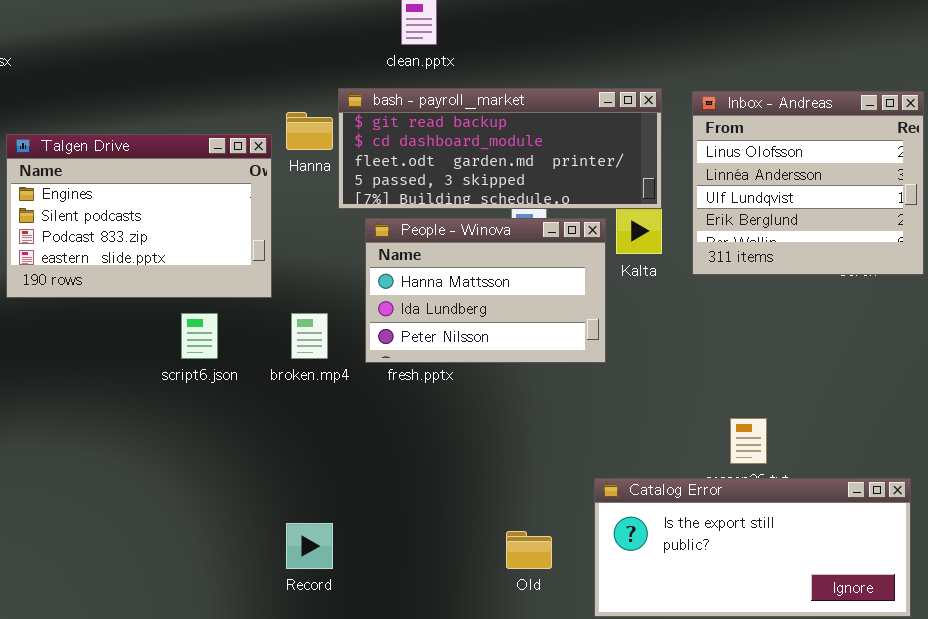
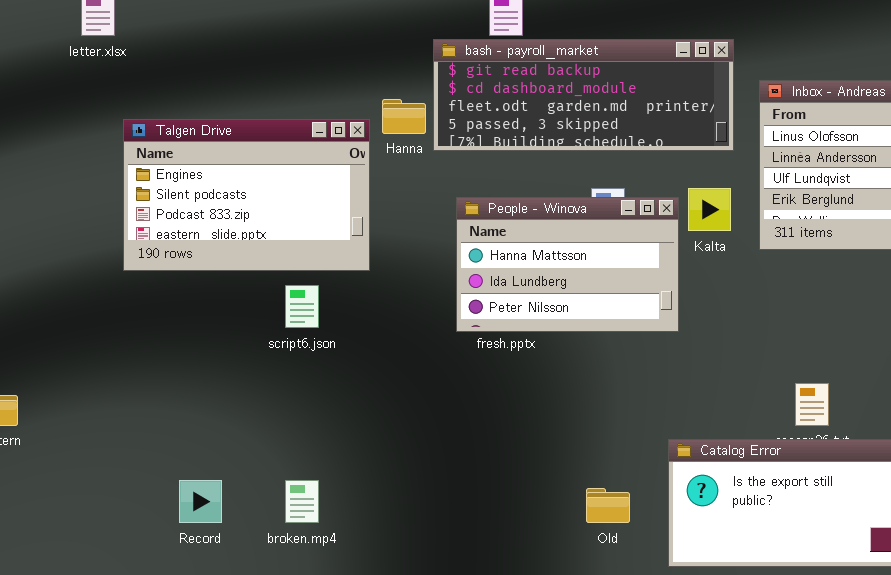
bash - payroll_market: [338,88,662,209] -> [433,39,734,151], moved
broken.mp4: [291,313,328,359] -> [285,480,319,523], moved
Record: [286,523,333,569] -> [179,480,222,523], moved

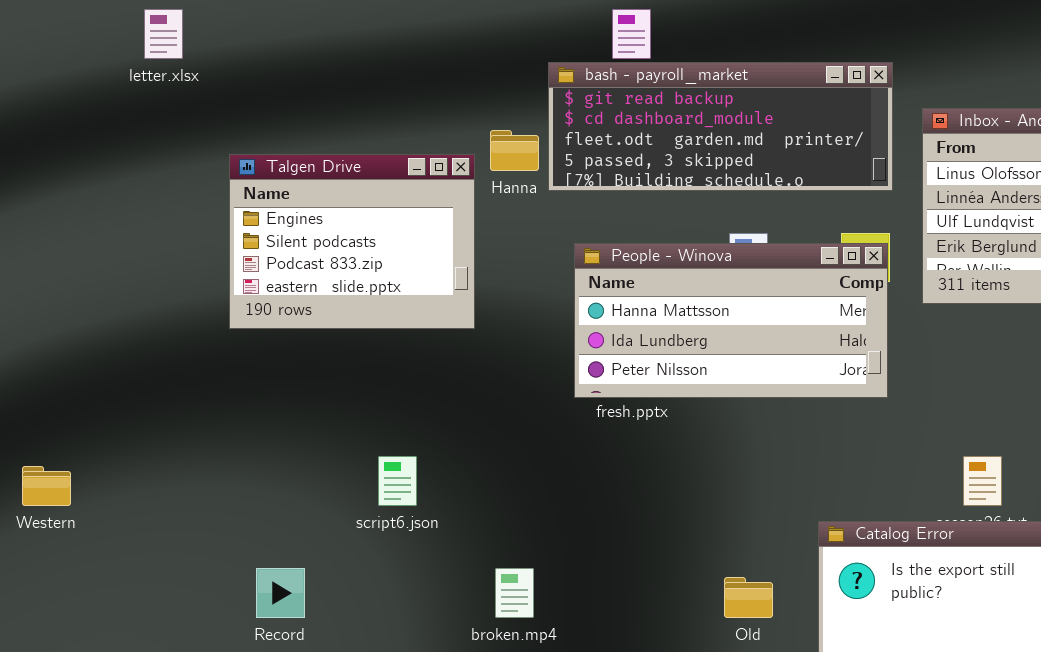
Talgen Drive: [123,119,370,271] -> [229,154,475,329], resized
People - Winova: [456,197,679,332] -> [574,243,888,398], resized
script6.json: [285,285,319,328] -> [378,456,417,506], moved
broken.mp4: [285,480,319,523] -> [495,568,534,618], moved

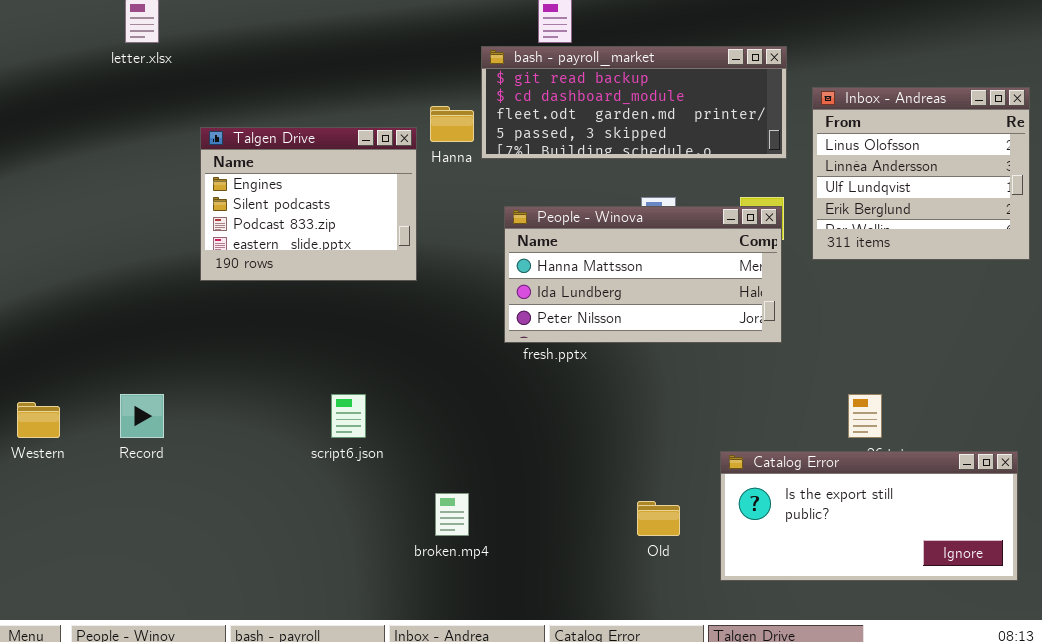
Record: [256,568,305,618] -> [120,394,164,438], moved

